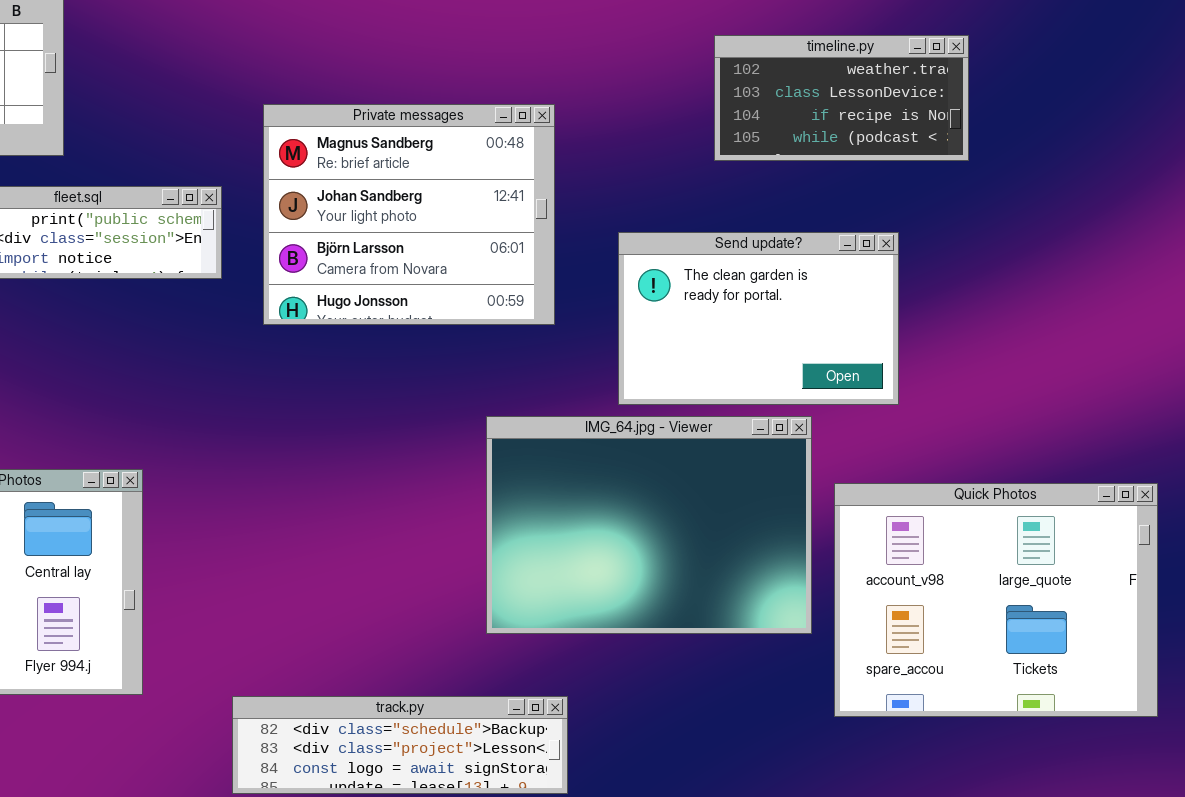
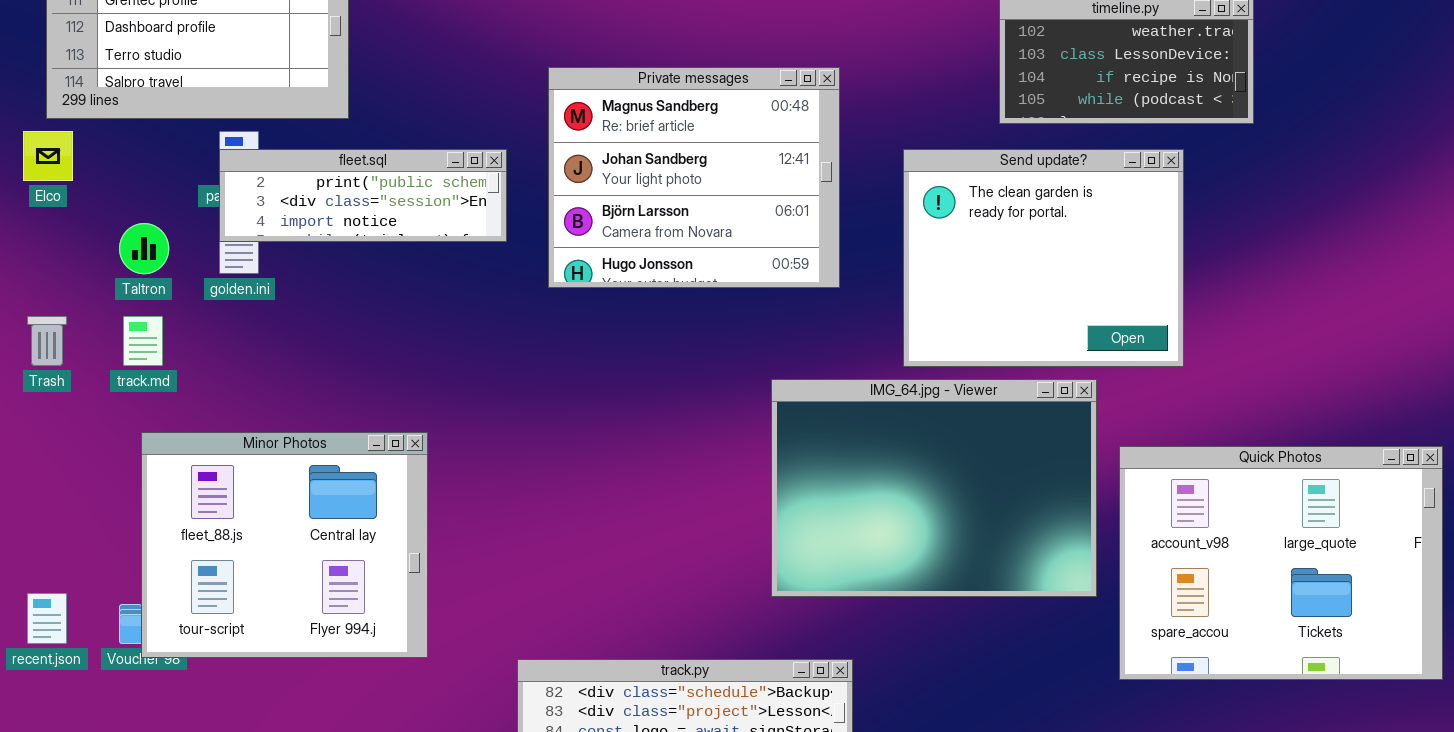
Send update?: [618,232,899,405] -> [903,149,1184,367], resized

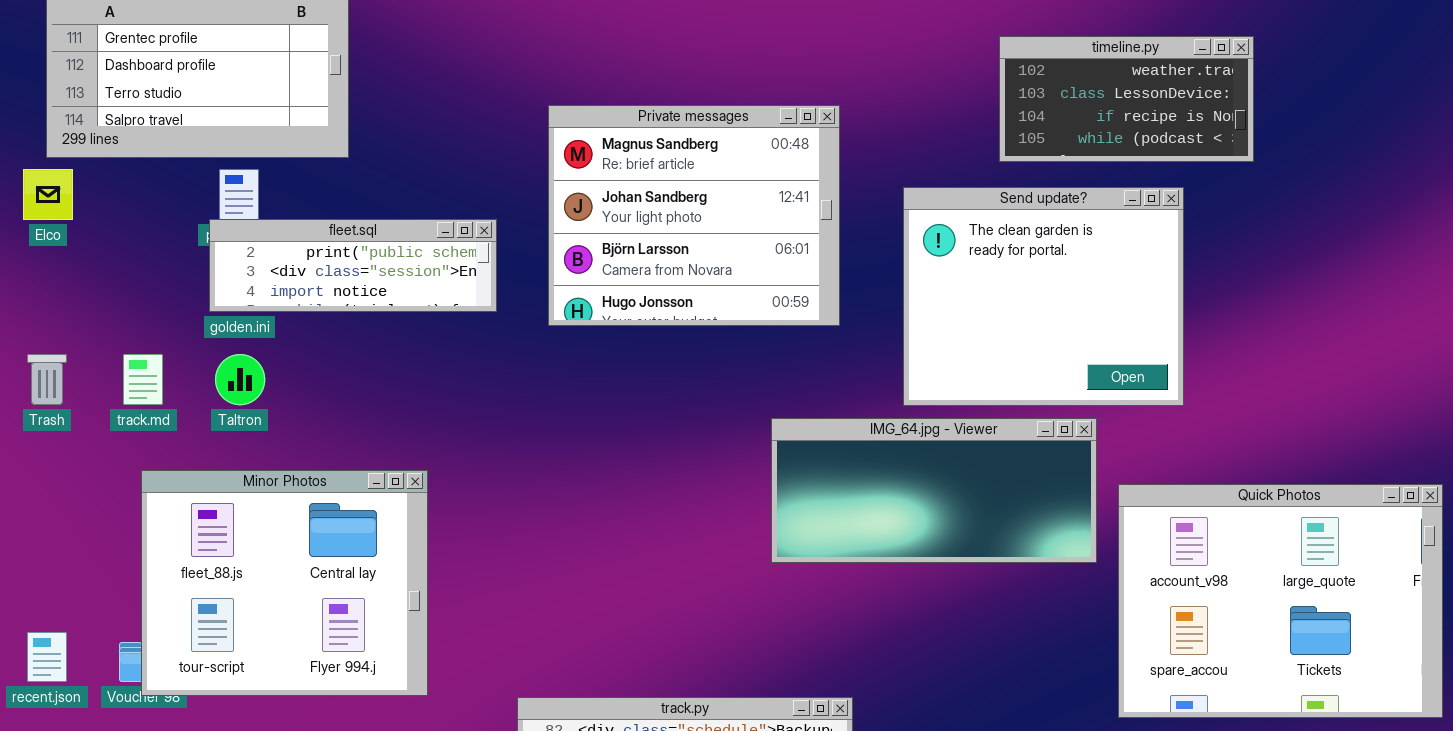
fleet.sql: [219,149,507,242] -> [209,219,497,312], moved
Taltron: [119,223,169,274] -> [215,354,265,405], moved
IMG_64.jpg - Viewer: [771,379,1097,597] -> [771,418,1097,563], resized

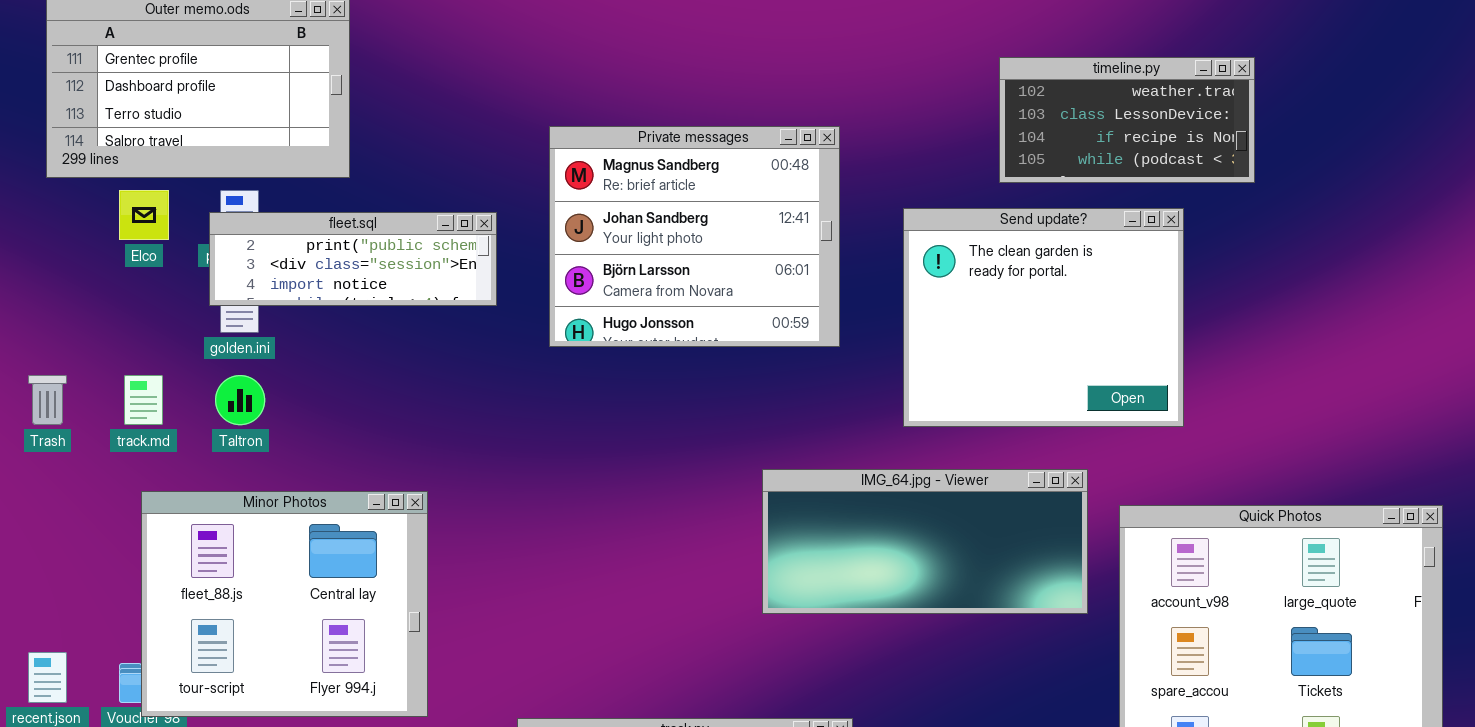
Elco: [23,169,73,220] -> [119,190,169,240], moved
fleet.sql: [209,219,497,312] -> [209,212,497,306], moved
IMG_64.jpg - Viewer: [771,418,1097,563] -> [762,469,1088,614], moved

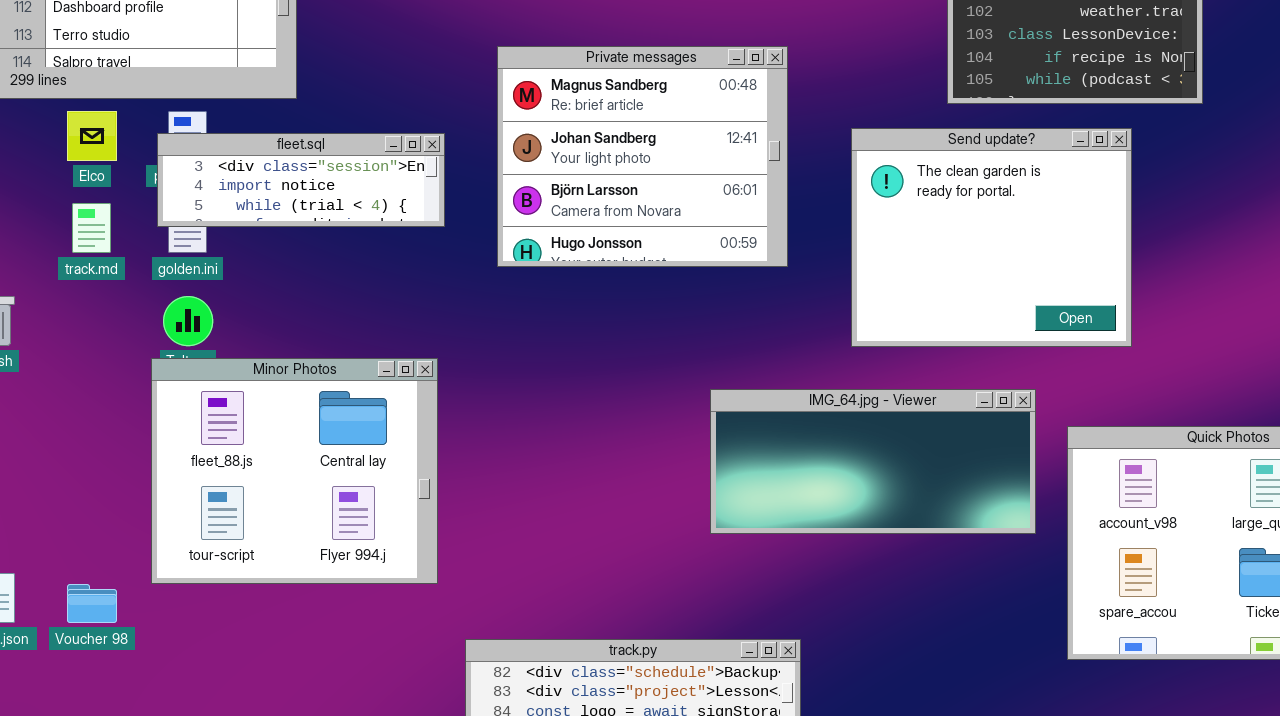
fleet.sql: [209,212,497,306] -> [157,133,445,227], scrolled down 1 row
track.md: [124,375,163,425] -> [72,203,111,253], moved
Minor Photos: [141,491,428,717] -> [151,358,438,584], moved

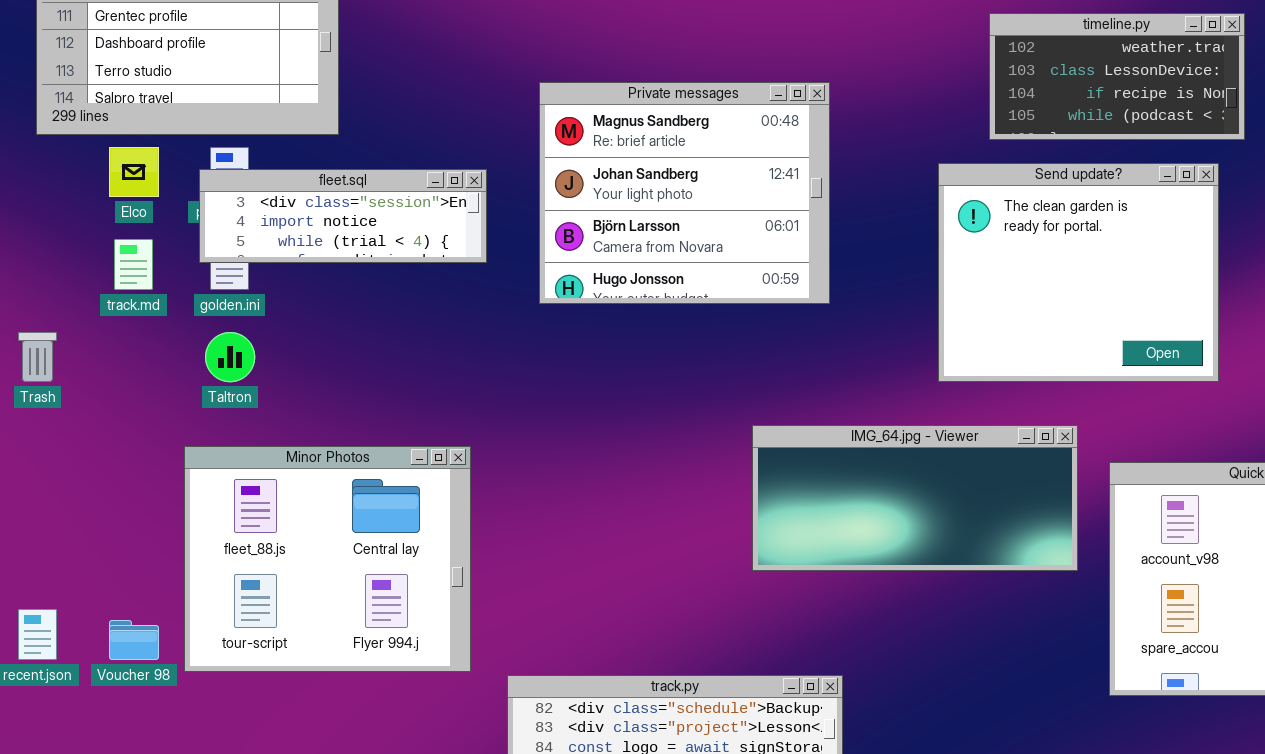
Send update?: [851,128,1132,347] -> [938,163,1219,382], moved
Minor Photos: [151,358,438,584] -> [184,446,471,672], moved

